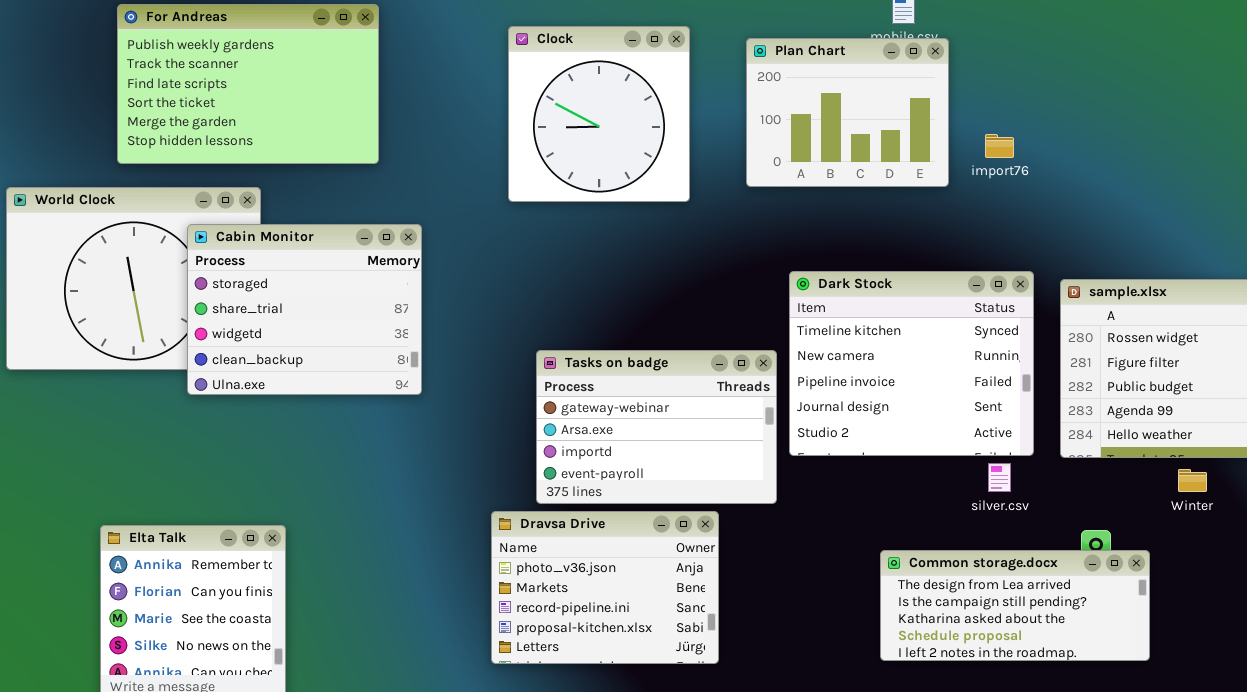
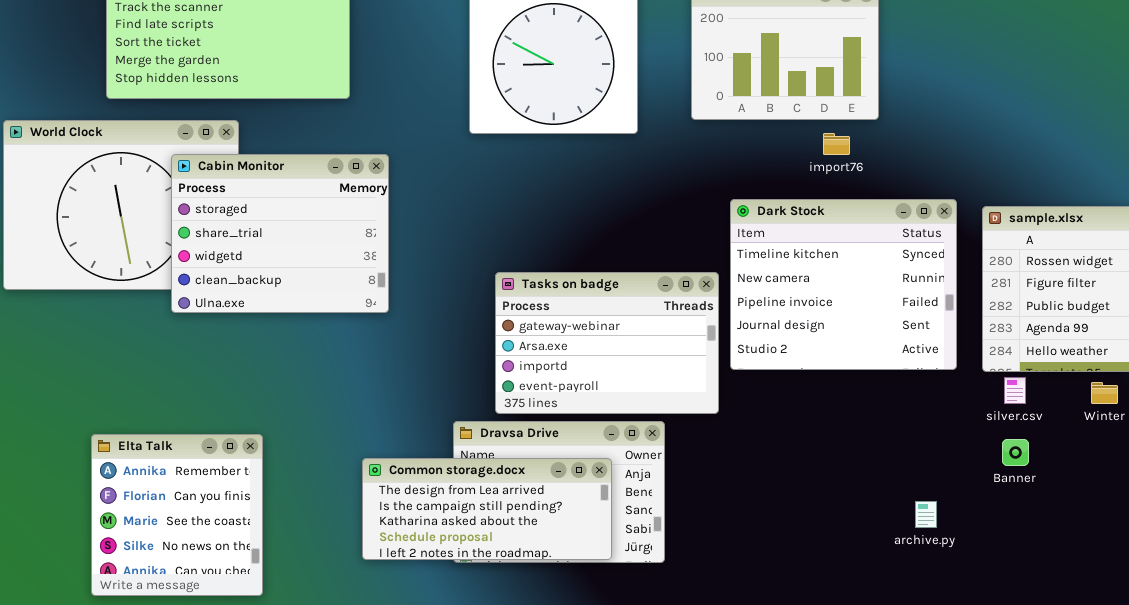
import76: [985,134,1014,158] -> [823,133,850,155], moved
silver.csv: [988,463,1011,492] -> [1004,377,1026,404], moved
Common storage.docx: [880,550,1150,661] -> [362,458,612,560], moved

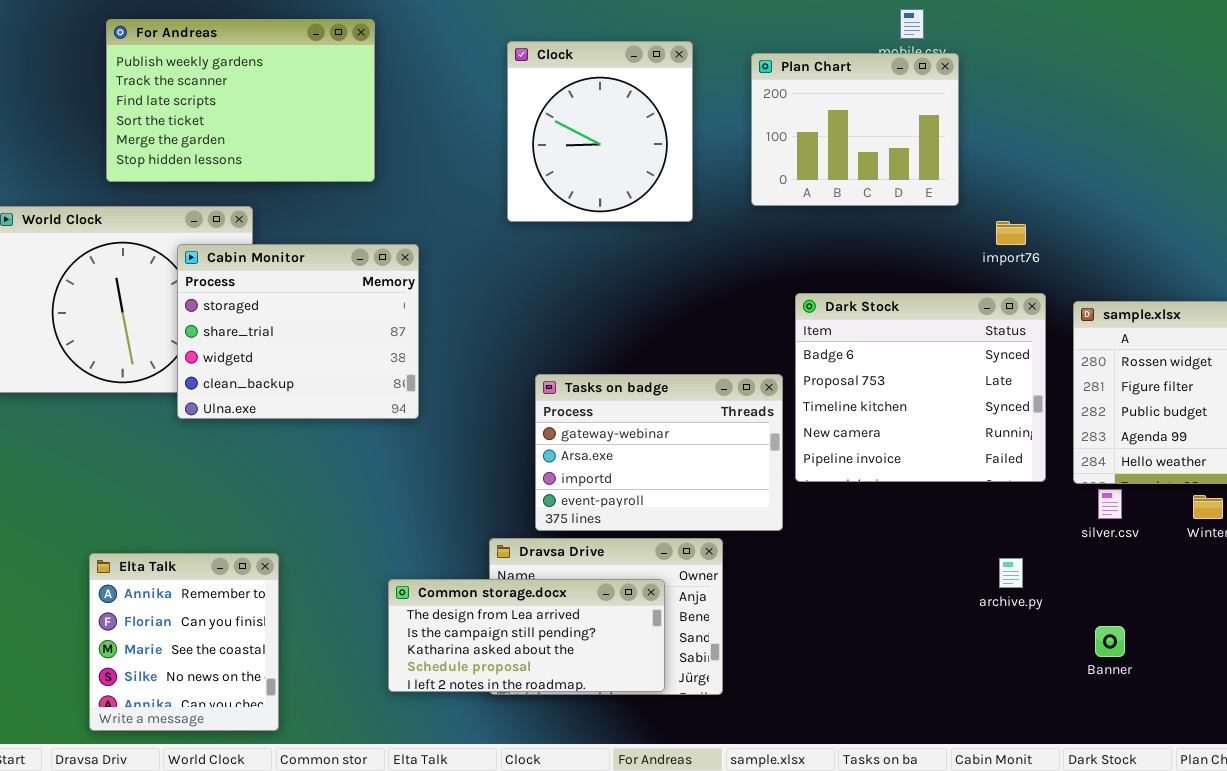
import76: [823,133,850,155] -> [996,221,1026,245], moved
Dark Stock: [730,199,957,370] -> [795,293,1046,482], scrolled up 2 rows
Banner: [1002,439,1029,466] -> [1095,626,1125,657], moved
archive.py: [915,501,937,528] -> [999,558,1023,588], moved

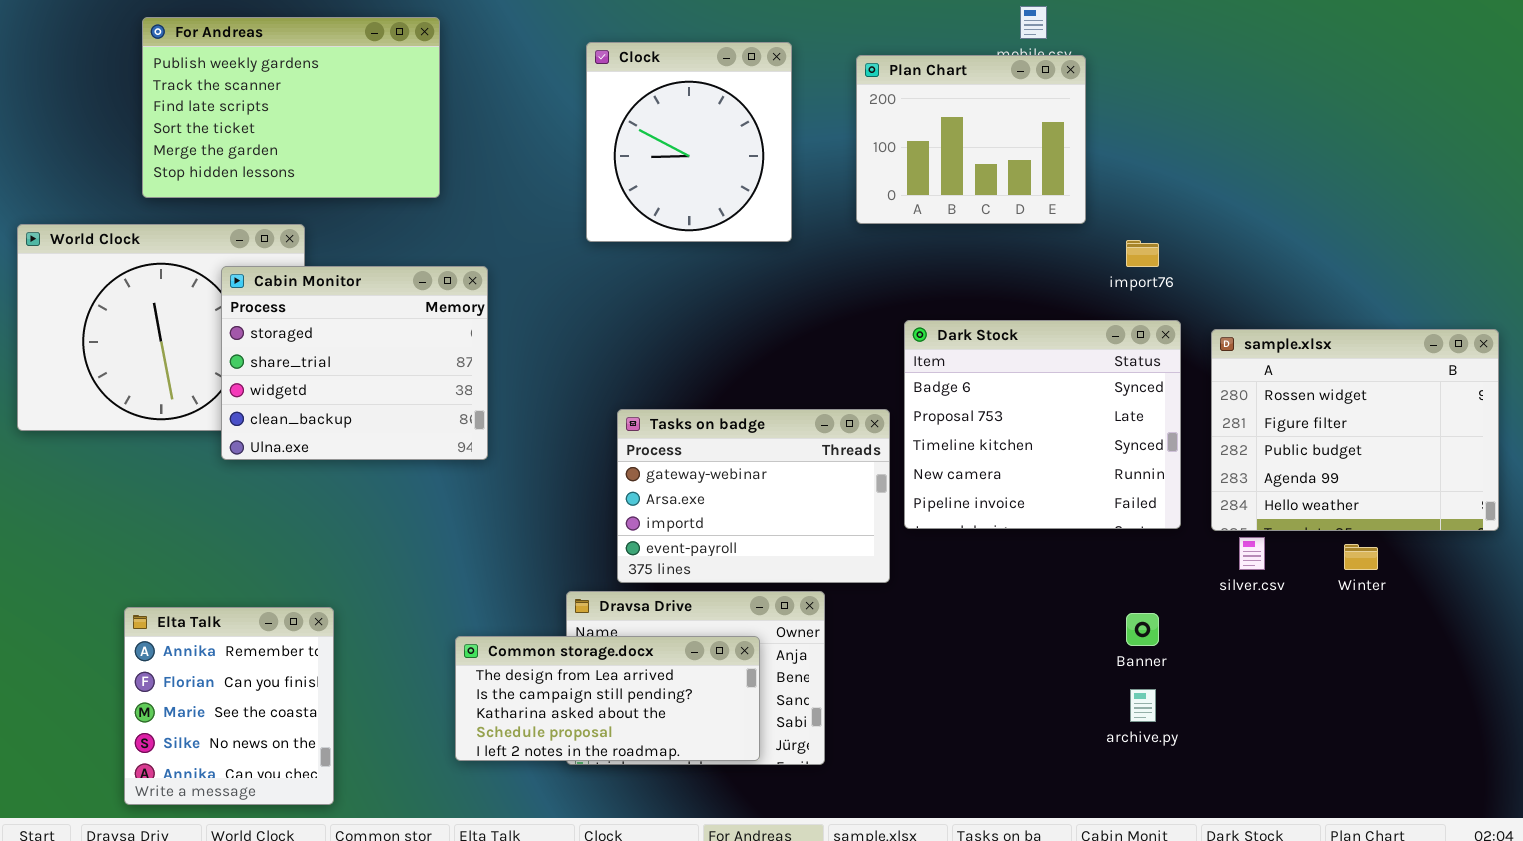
archive.py: [999,558,1023,588] -> [1130,689,1156,722], moved
Banner: [1095,626,1125,657] -> [1126,613,1159,646], moved

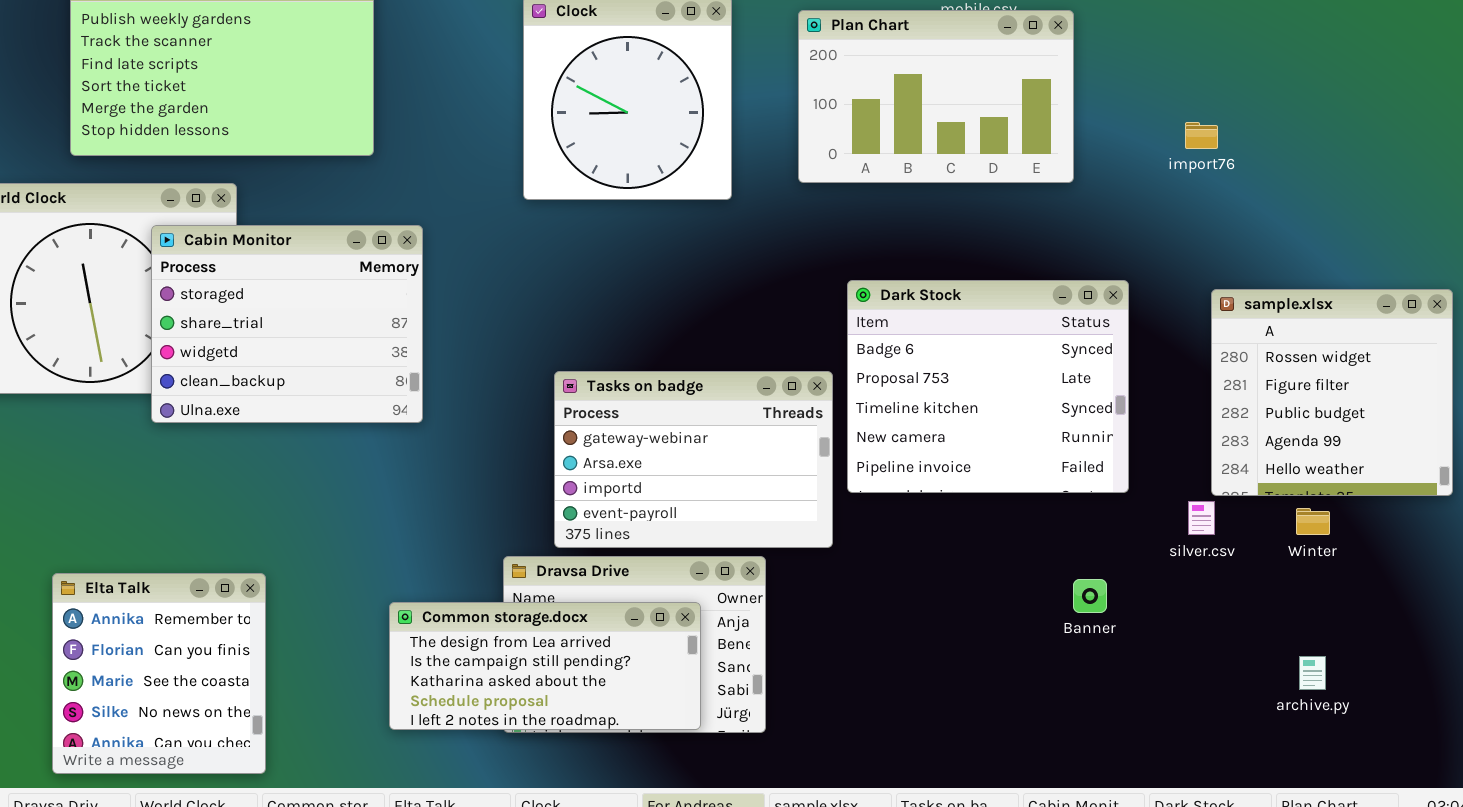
Plan Chart: [856,55,1086,224] -> [798,10,1074,183], resized
import76: [1126,240,1159,267] -> [1185,122,1218,149], moved
sample.xlsx: [1211,329,1499,531] -> [1211,289,1453,496], resized
archive.py: [1130,689,1156,722] -> [1299,656,1326,690], moved

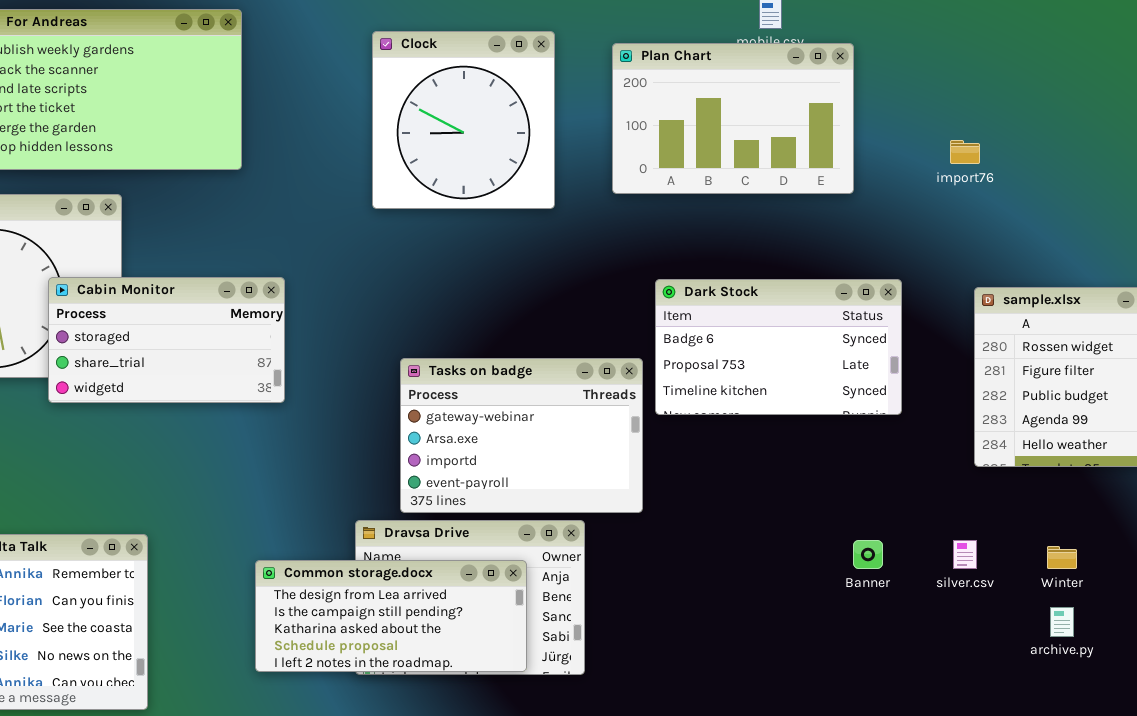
Cabin Monitor: [151,225,423,423] -> [48,277,285,403], resized
Dark Stock: [847,280,1129,493] -> [655,279,902,415], resized
silver.csv: [1188,501,1215,535] -> [953,540,977,569], moved
Winter: [1296,508,1330,535] -> [1047,546,1077,569], moved

